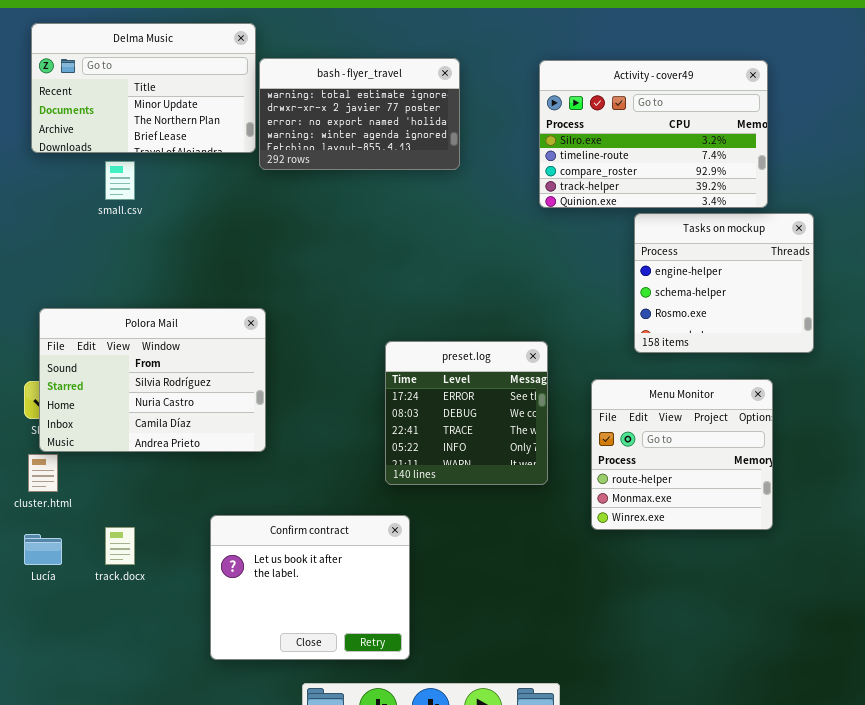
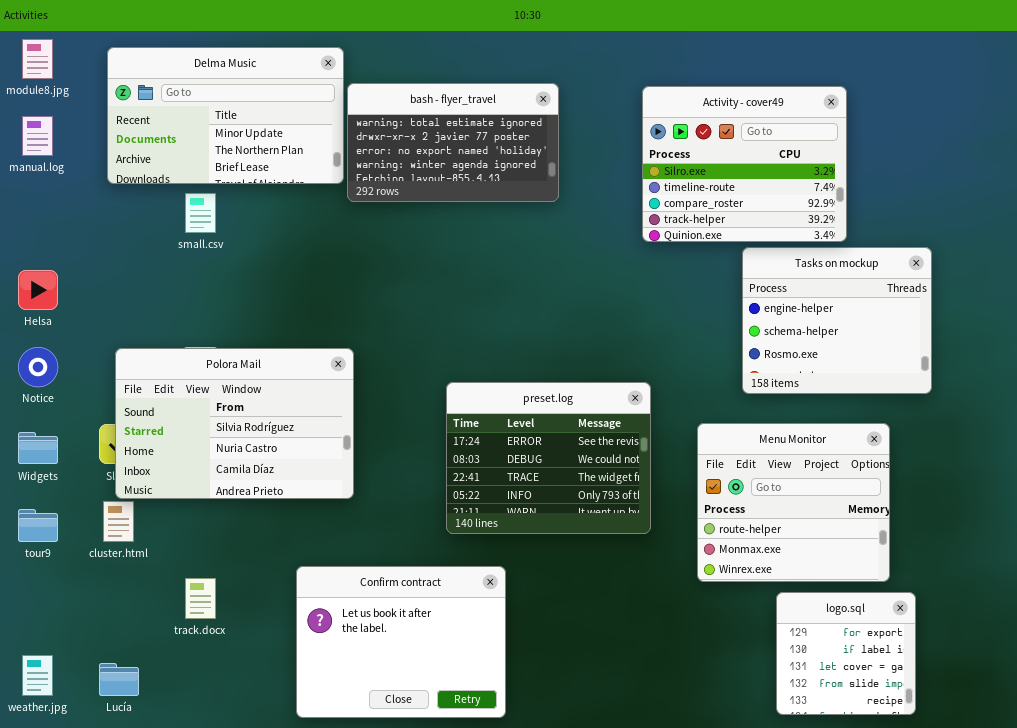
Activity - cover49: [539,60,768,208] -> [642,86,847,242], resized
preset.log: [385,341,548,485] -> [446,382,651,534], resized
Lucía: [24,534,62,565] -> [99,663,139,696], moved
logo.sql: none -> [776,592,916,715], opened

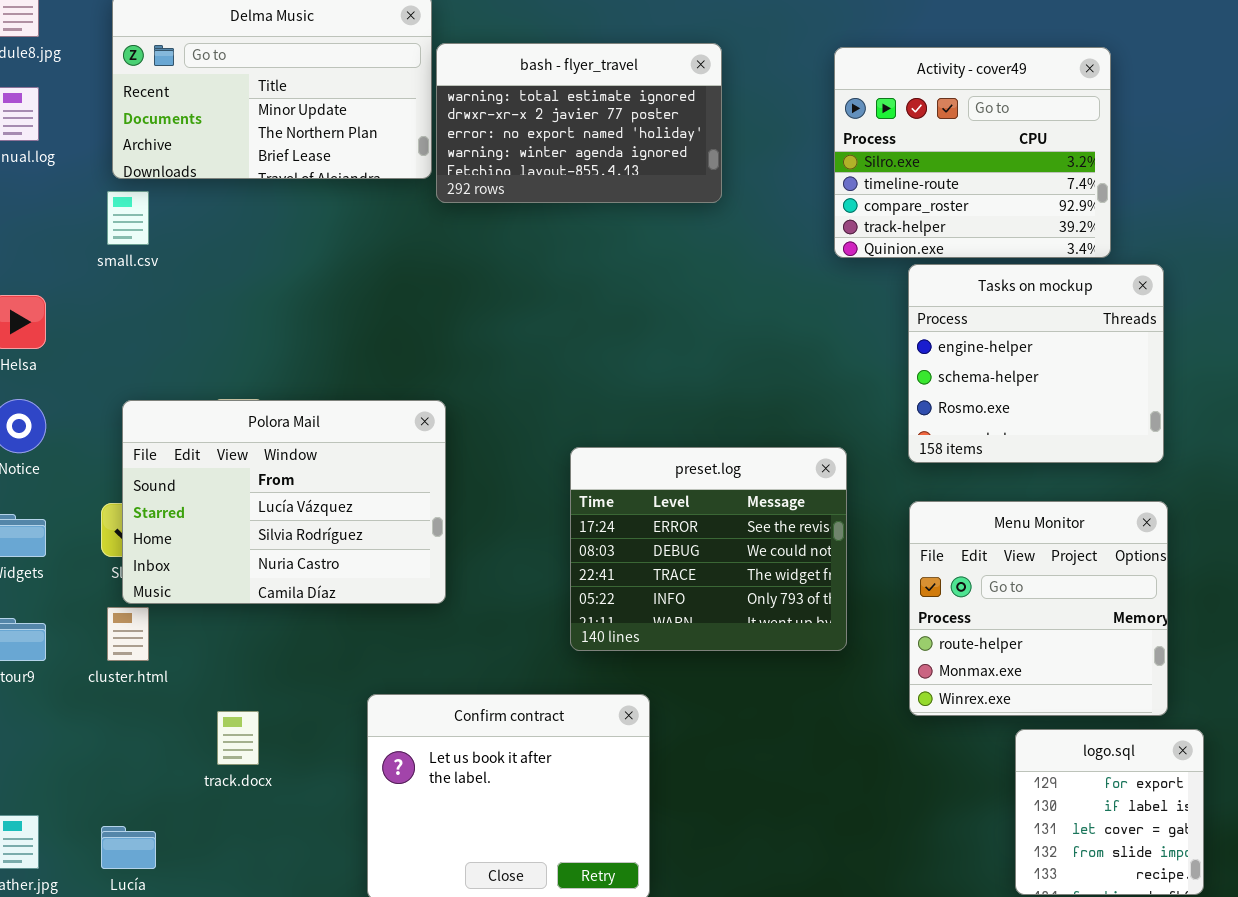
small.csv: [185,193,216,233] -> [107,191,149,245], moved
Tasks on mockup: [742,247,932,394] -> [908,264,1164,463], moved
Polora Mail: [115,348,354,499] -> [122,400,446,604], scrolled up 1 row

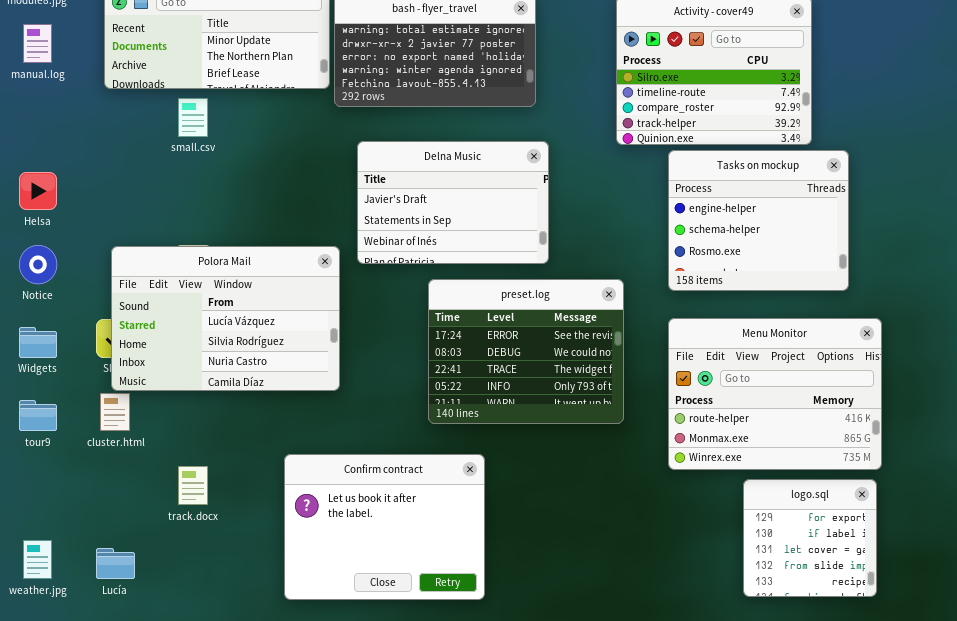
small.csv: [107,191,149,245] -> [178,98,208,137], moved
Delna Music: none -> [357,141,549,264], opened
Menu Monitor: [909,501,1168,716] -> [668,318,882,470], resized

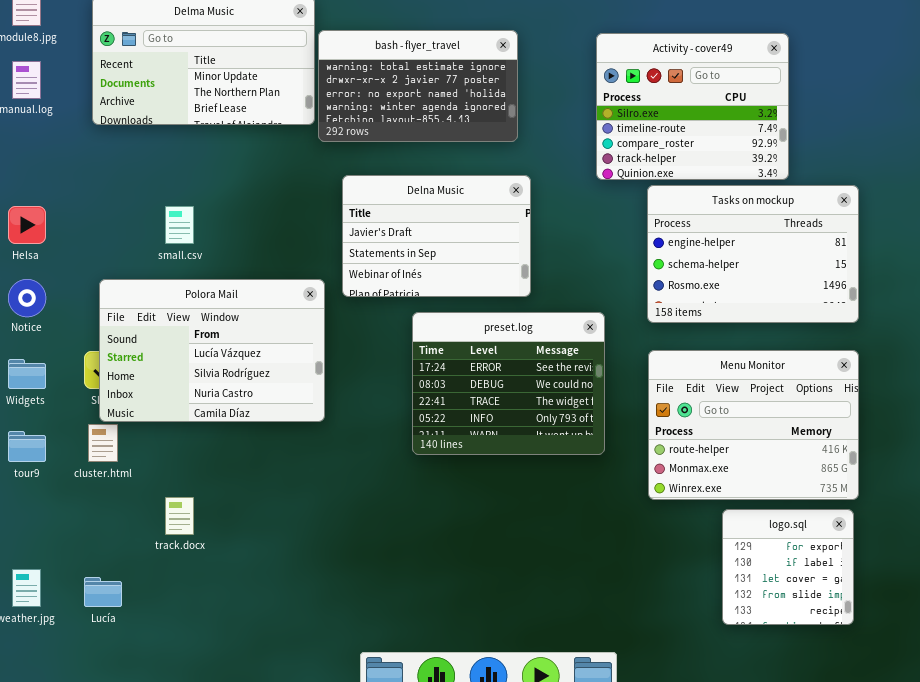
small.csv: [178,98,208,137] -> [165,206,194,244], moved
Tasks on mockup: [668,150,849,291] -> [647,185,859,323], resized
Confirm contract: [284,454,485,600] -> none, closed

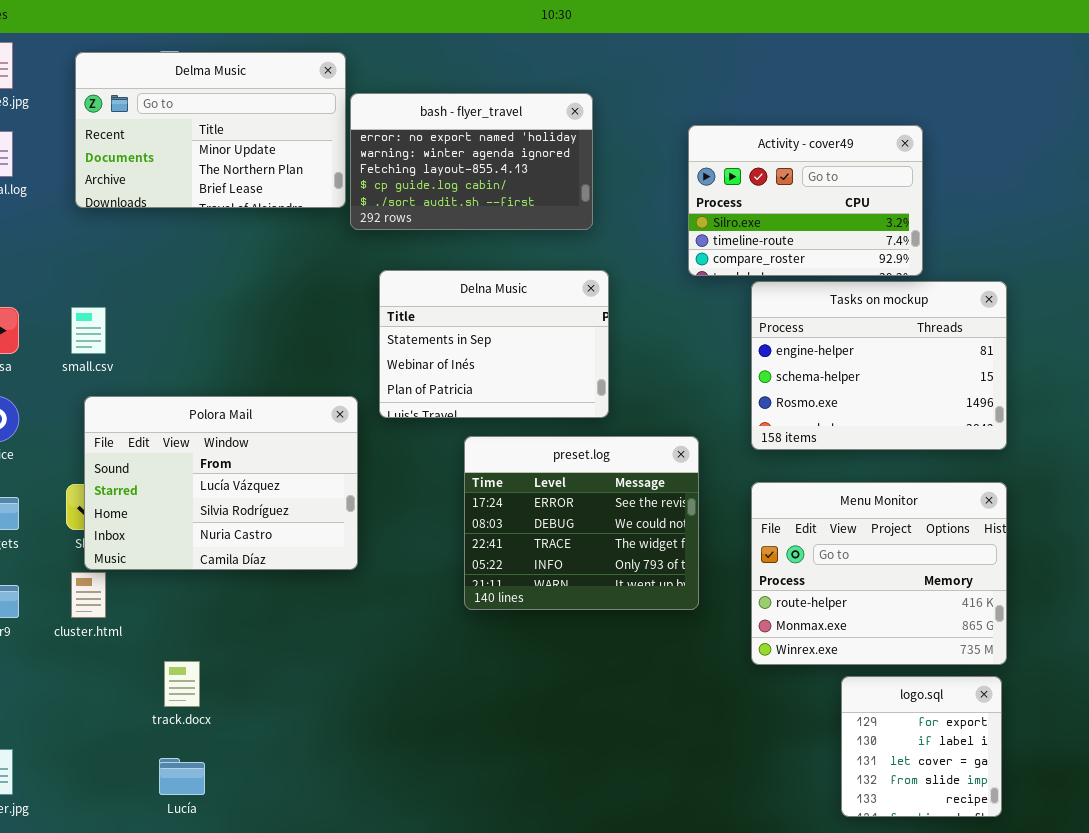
bash - flyer_travel: [318,30,518,142] -> [350,93,593,230], scrolled down 2 rows
Activity - cover49: [596,33,789,180] -> [688,125,923,276], resized
Delna Music: [342,175,531,297] -> [379,270,609,418], scrolled down 1 row
small.csv: [165,206,194,244] -> [71,307,106,354], moved
Lucía: [84,577,122,607] -> [159,758,205,795], moved

